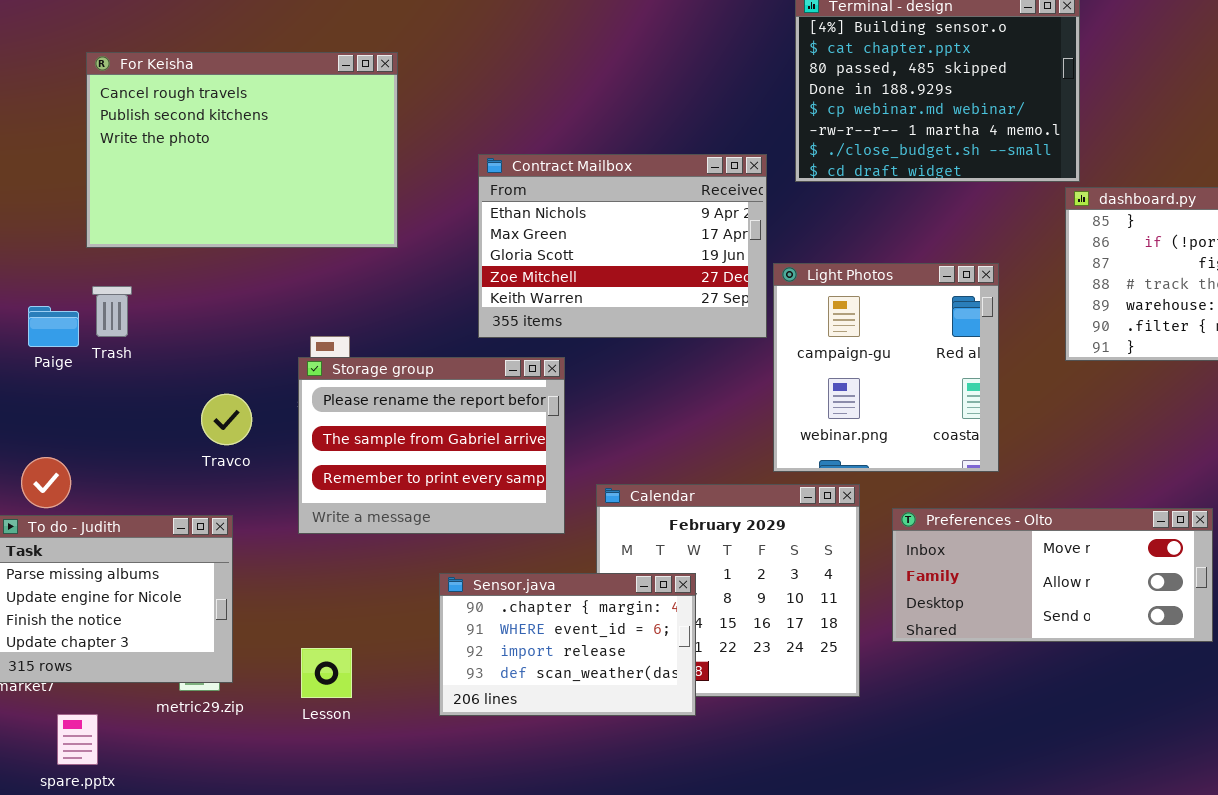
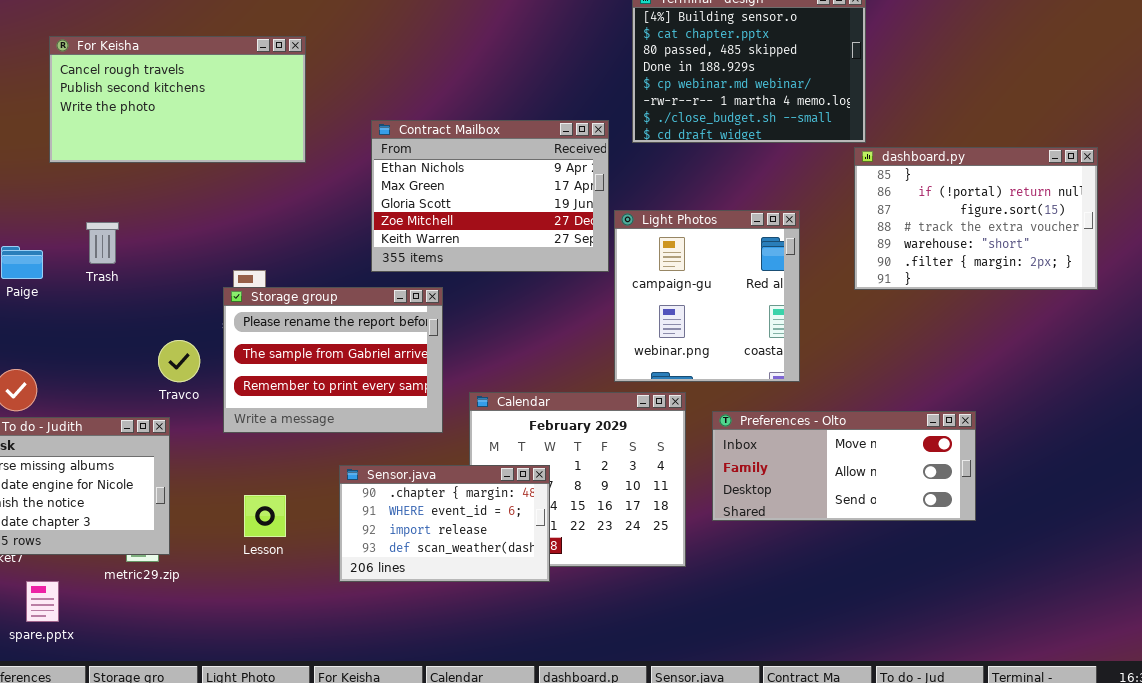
For Keisha: [86,52,398,248] -> [49,36,306,163], resized
Trash: [92,286,132,337] -> [86,222,119,264], moved
Travco: [201,394,252,445] -> [158,340,200,382], moved
Lesson: [301,648,352,698] -> [244,495,286,537], moved

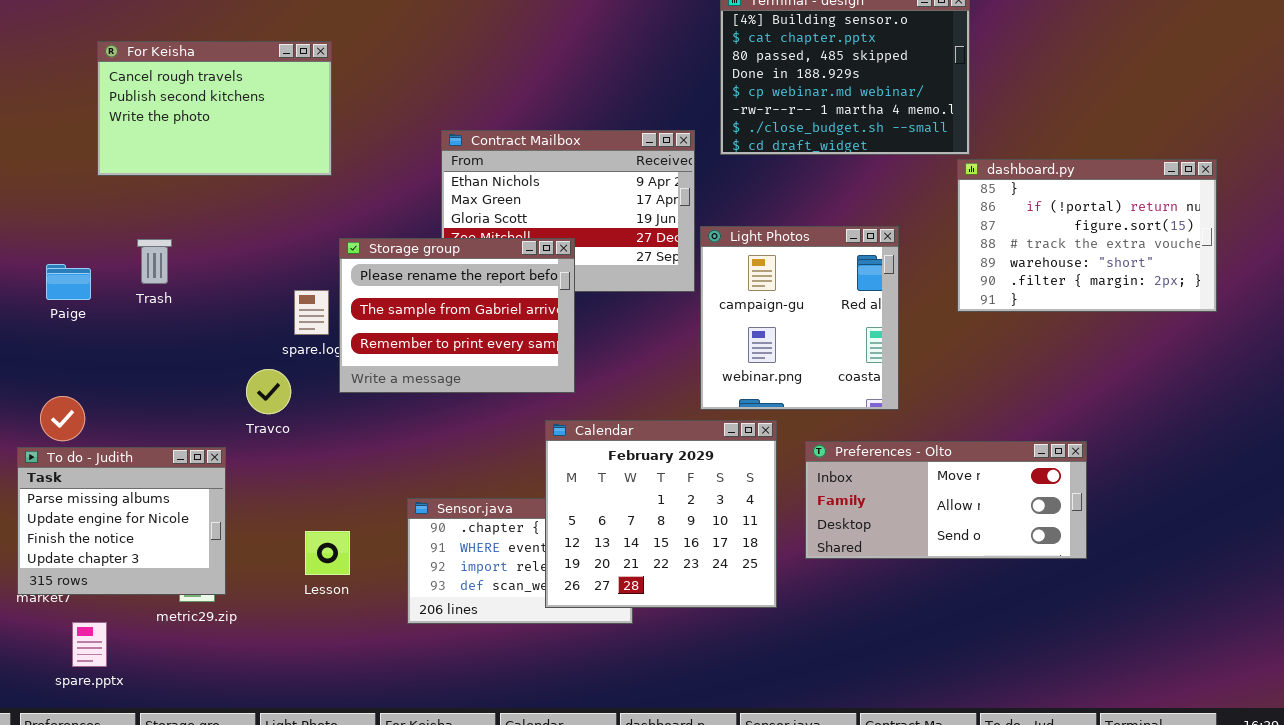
For Keisha: [49,36,306,163] -> [97,41,332,176], resized
Storage group: [223,287,443,433] -> [339,238,575,393], moved
Travco: [158,340,200,382] -> [246,369,291,414], moved
Calendar: [469,392,686,567] -> [545,420,777,608], raised

